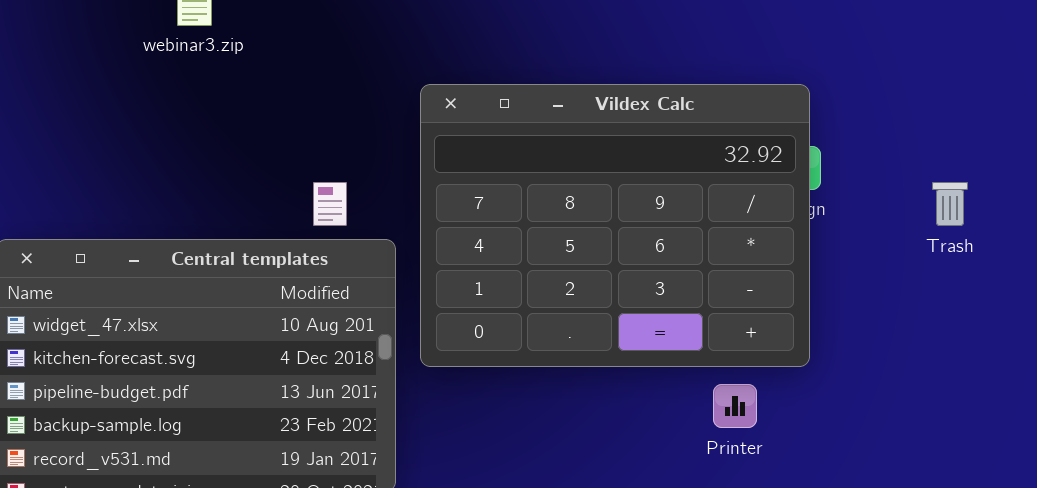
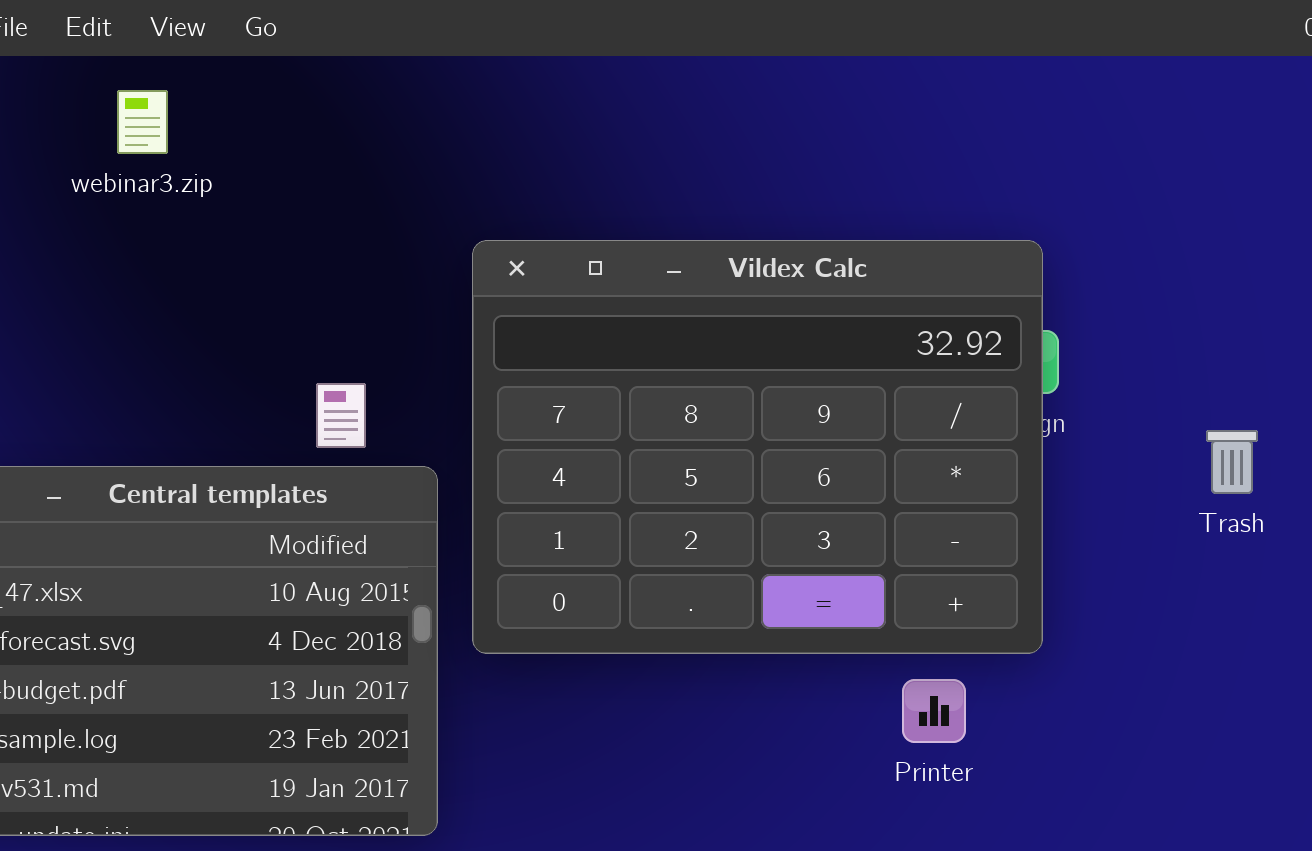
Trash: [932,182,968,226] -> [1206,430,1258,494], moved

